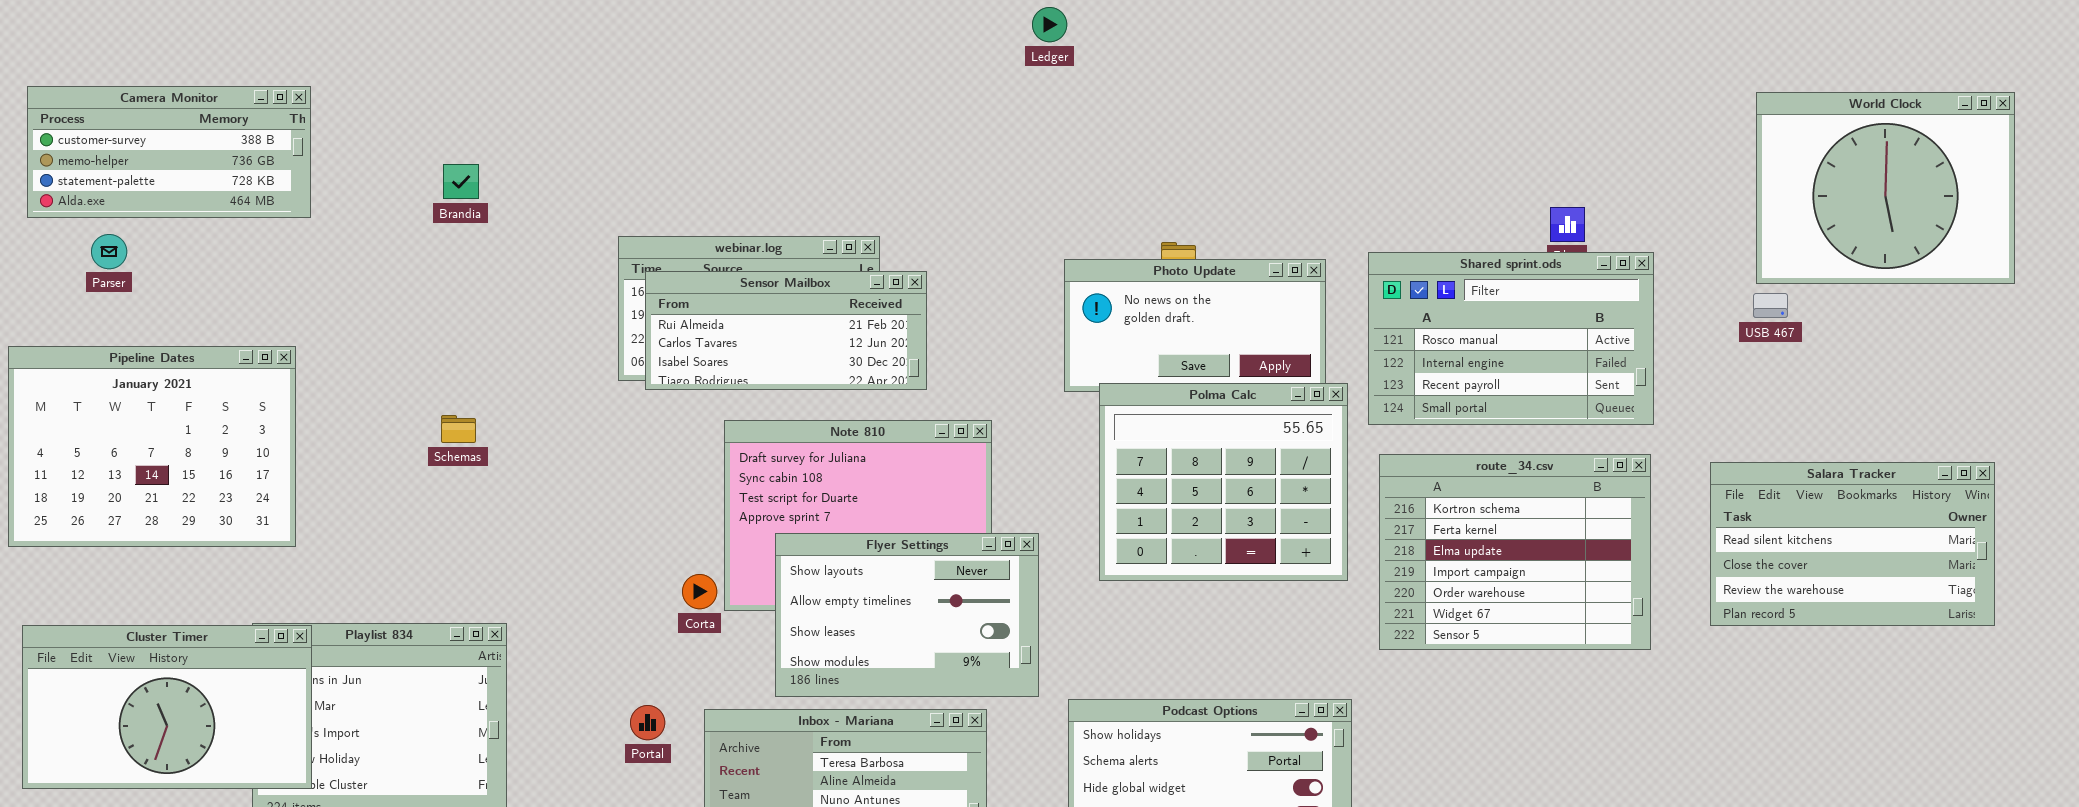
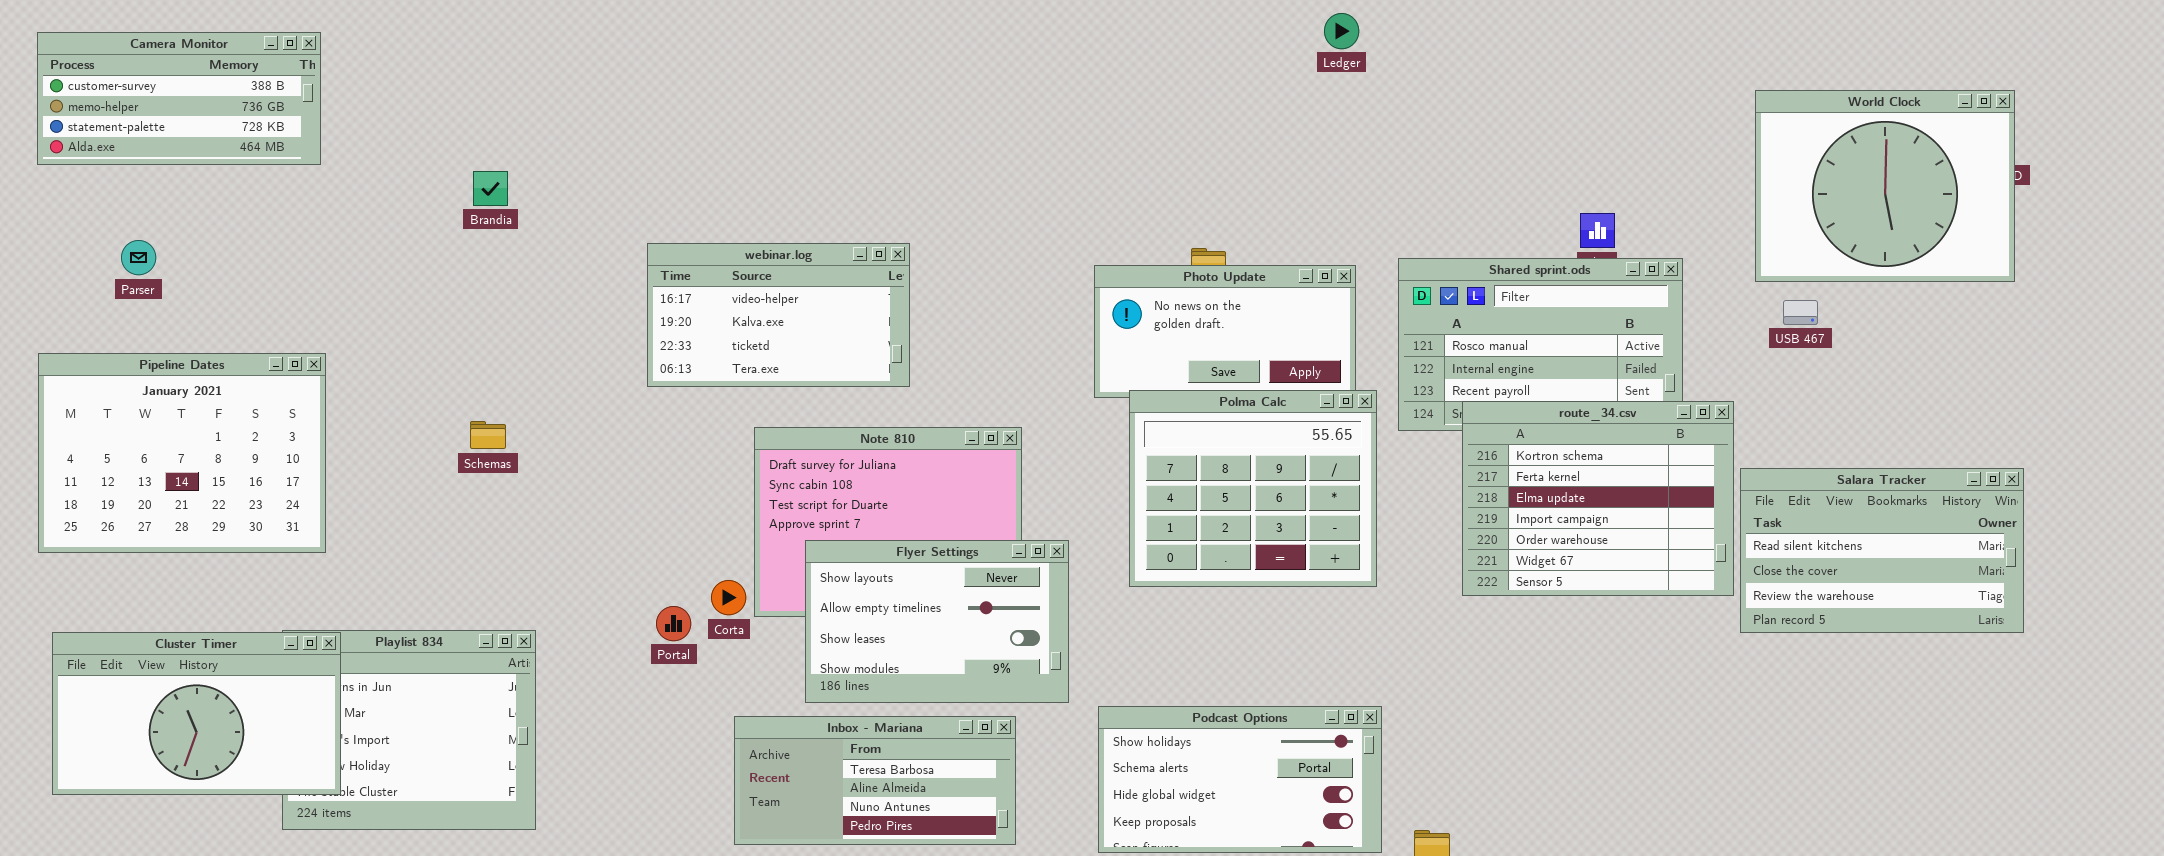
Ledger: [1032,7,1067,42] -> [1324,13,1359,49], moved
Camera Monitor: [27,86,311,218] -> [37,32,321,165], moved
World Clock: [1756,92,2015,284] -> [1755,90,2015,282], moved
Sensor Mailbox: [645,271,927,390] -> none, closed
route_34.csv: [1379,454,1651,650] -> [1462,401,1734,596], moved
Portal: [630,705,665,740] -> [656,606,691,641], moved

